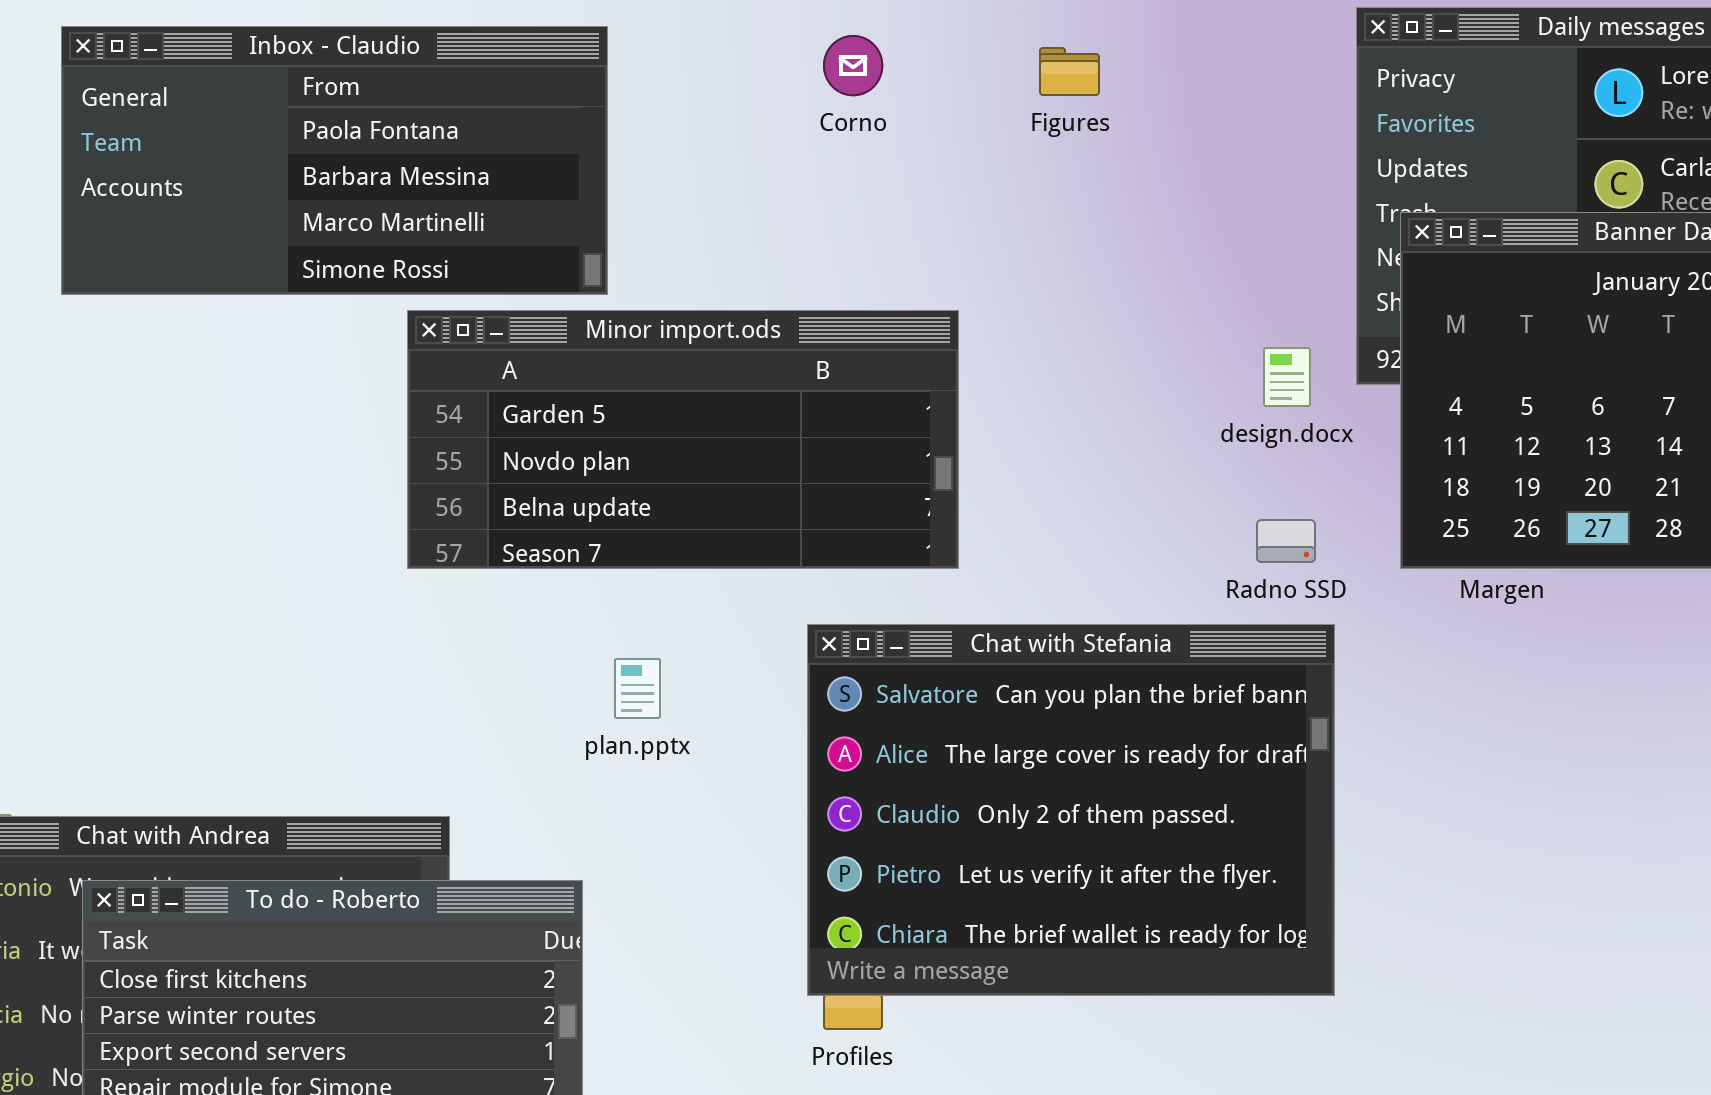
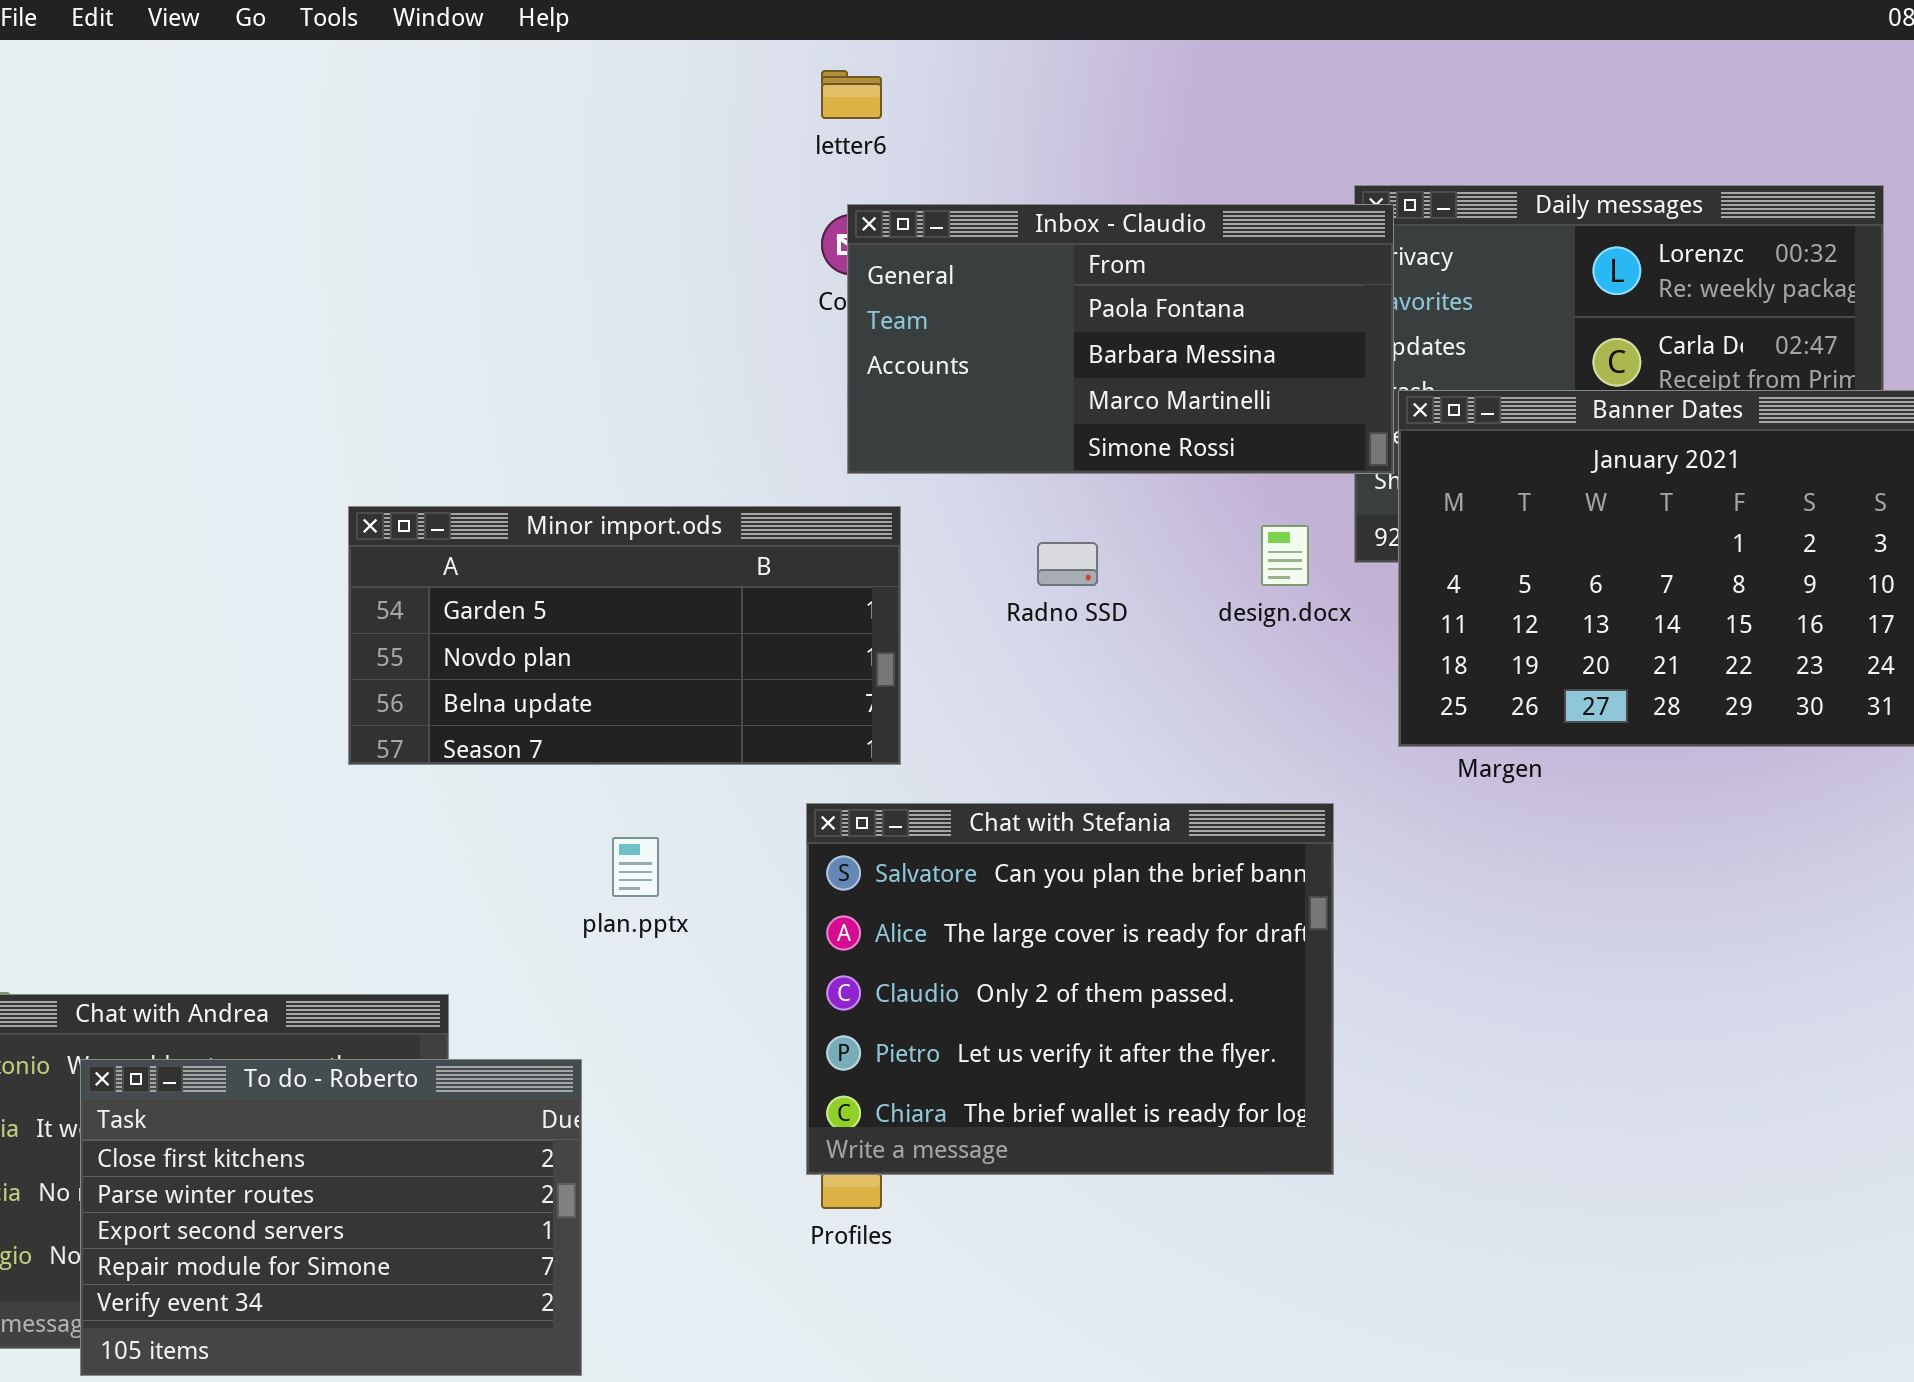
Inbox - Claudio: [61,26,608,295] -> [847,204,1394,474], moved
Minor import.ods: [407,310,959,569] -> [348,506,901,765], moved
Radno SSD: [1256,519,1316,563] -> [1037,542,1098,586], moved

